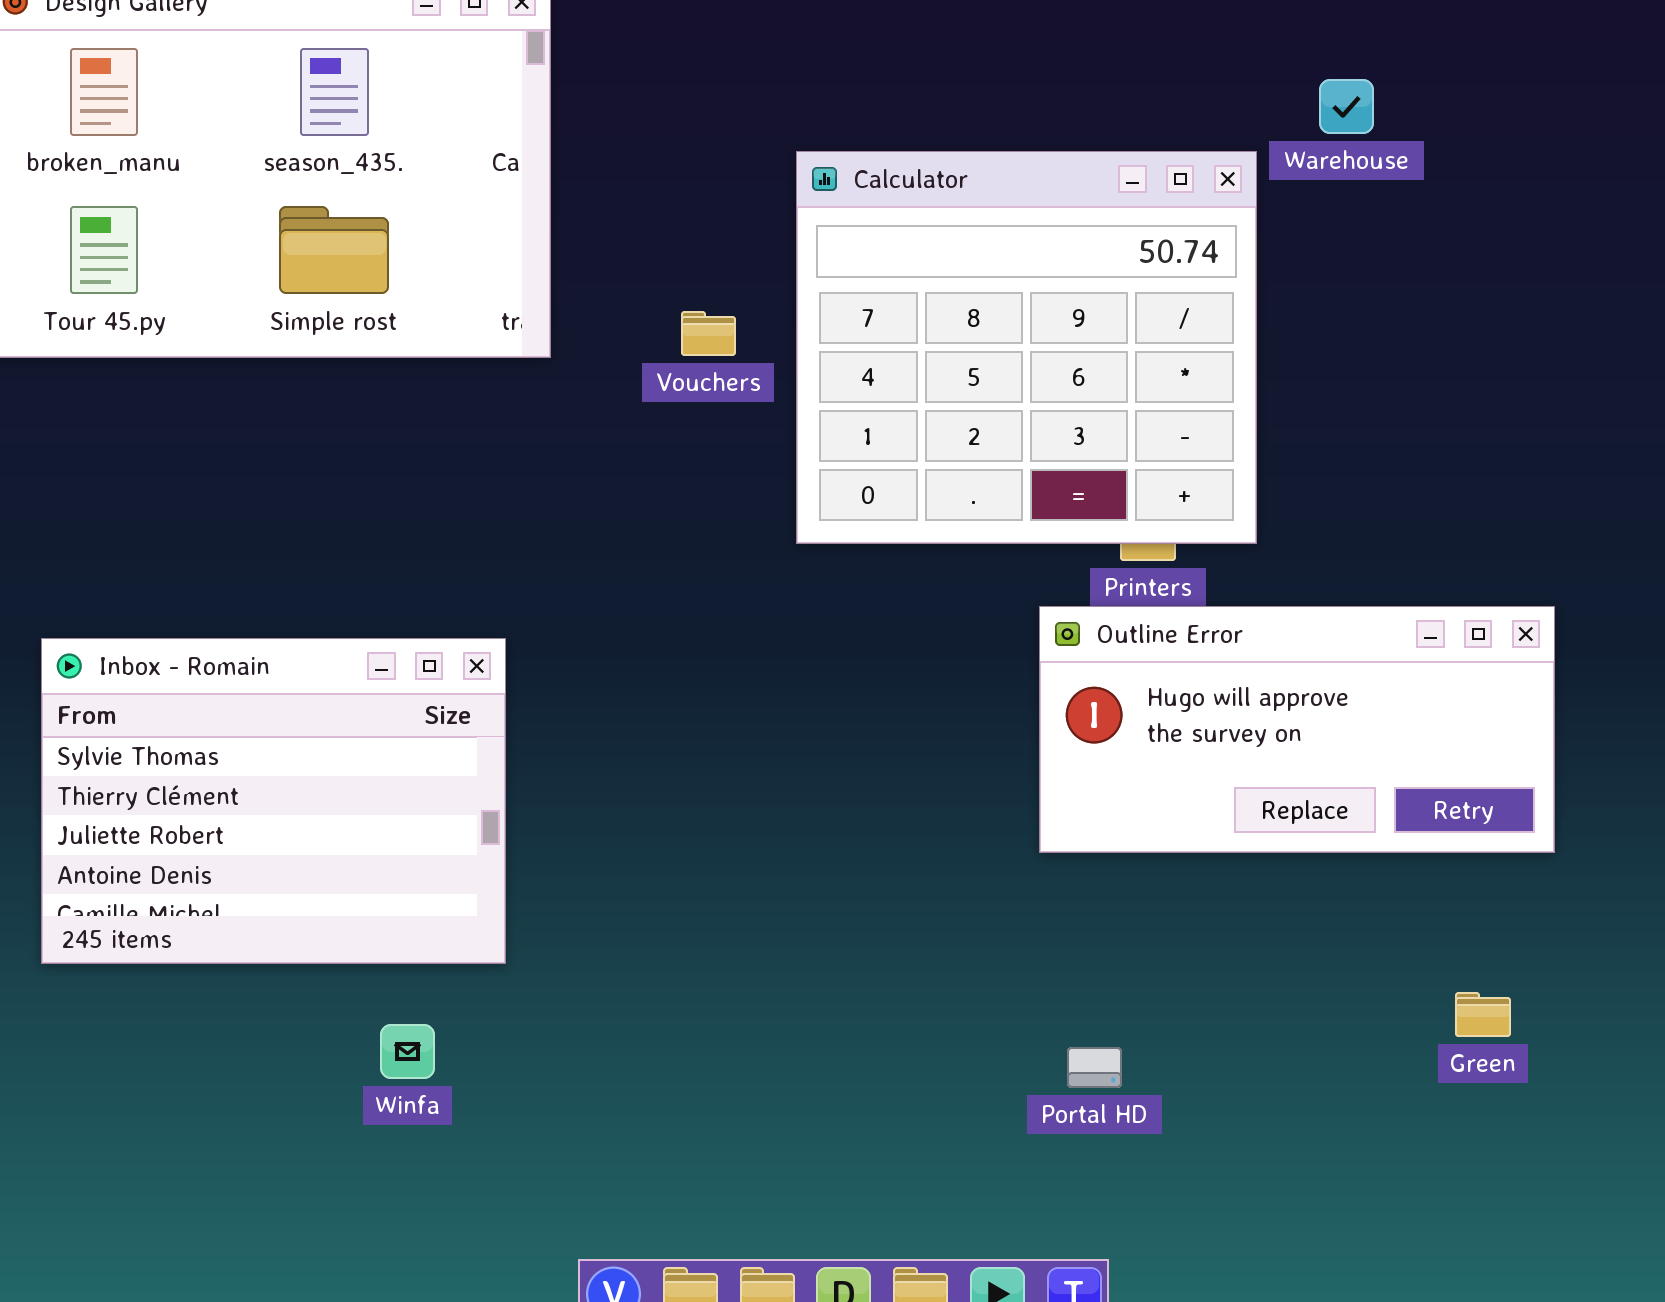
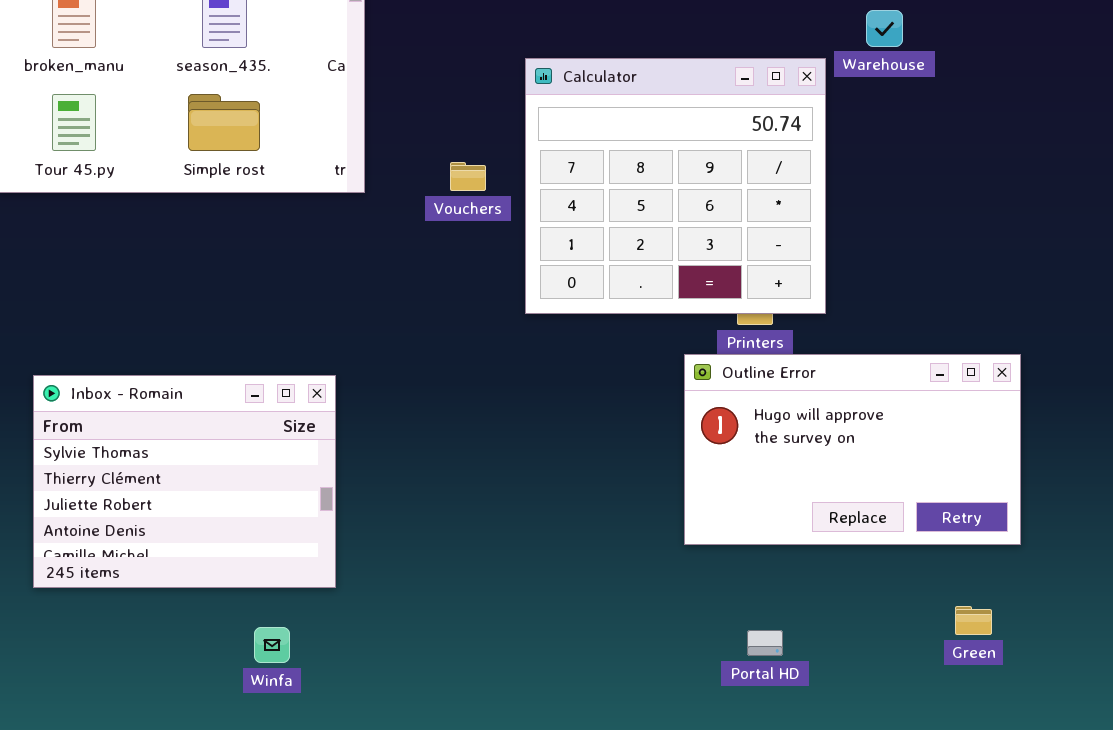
Outline Error: [1039,606,1555,853] -> [684,354,1021,545], resized
Portal HD: [1067,1047,1122,1088] -> [747,630,783,656], moved

